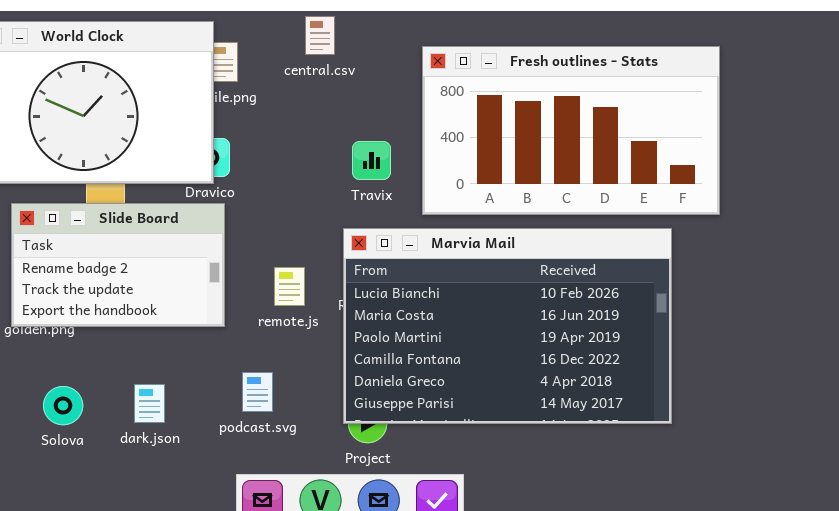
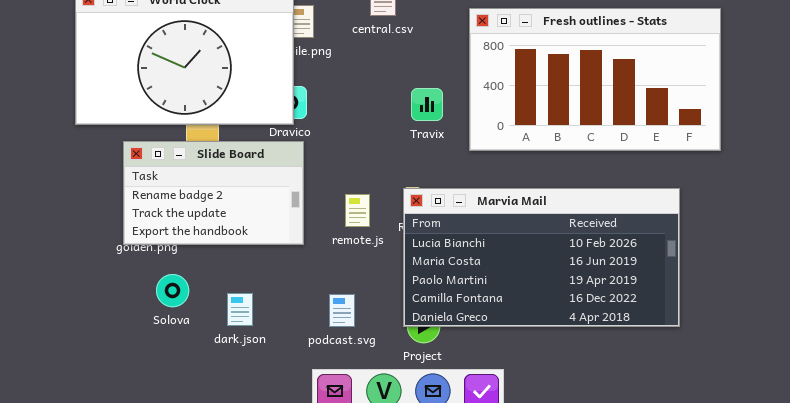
Marvia Mail: [343,228,672,424] -> [403,188,680,327], resized
podcast.svg: [242,372,273,412] -> [329,294,355,327], moved
Solova: [43,386,83,425] -> [156,274,189,307], moved

